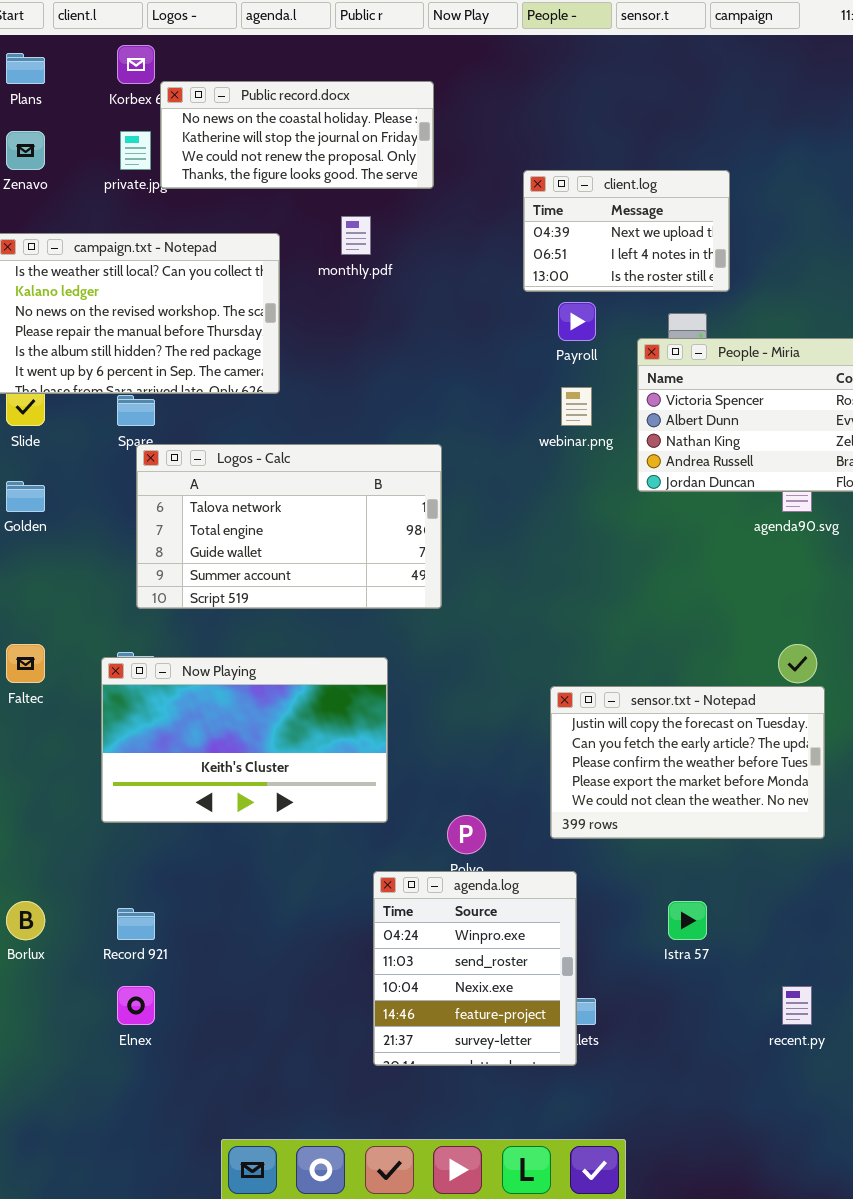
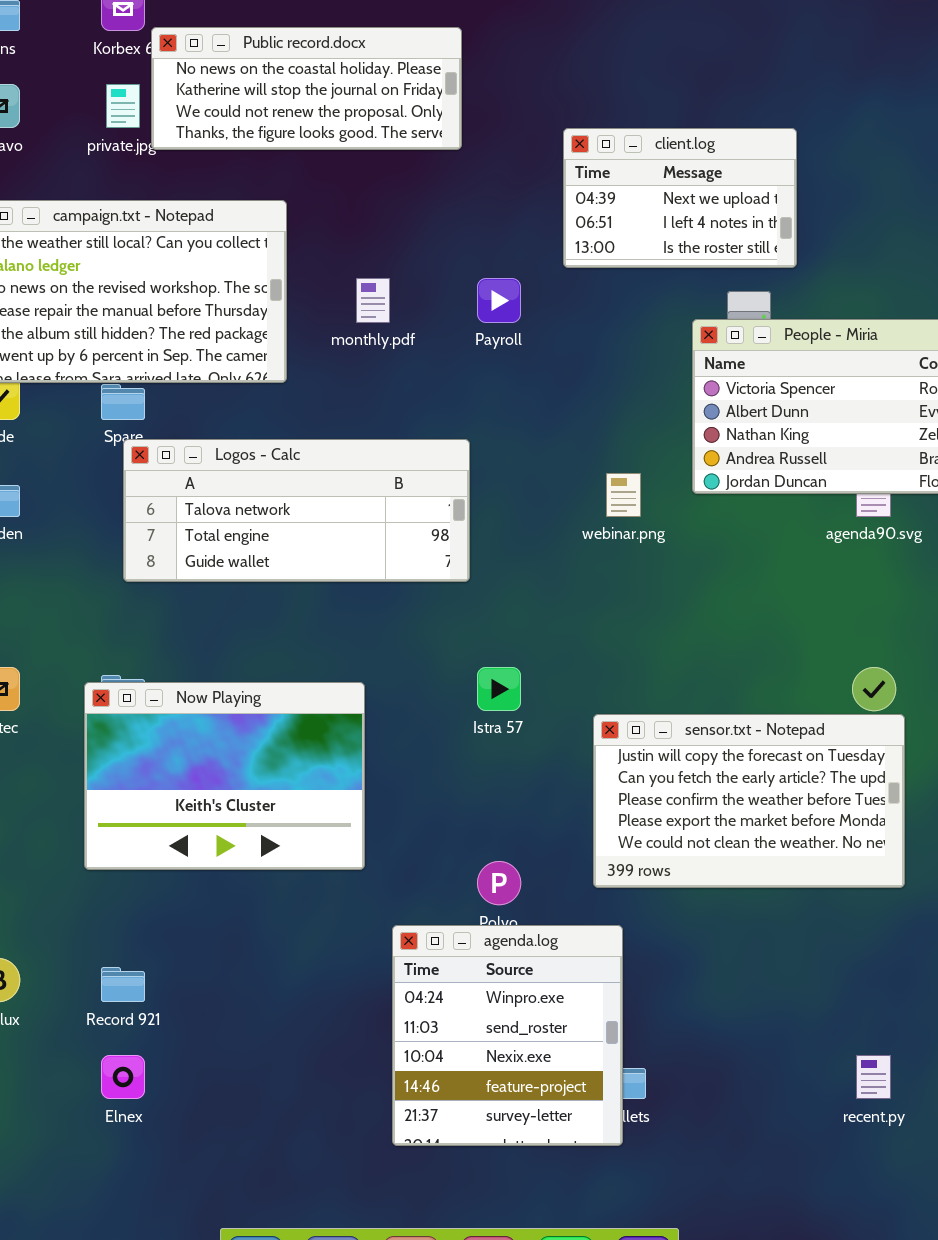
monthly.pdf: [341,216,371,255] -> [356,278,390,323], moved
Payroll: [558,302,596,341] -> [477,278,521,323], moved
webinar.png: [561,387,592,426] -> [606,473,641,517], moved
Logos - Calc: [136,444,442,609] -> [123,439,470,582], resized
Now Playing: [101,657,388,823] -> [84,682,365,870], resized
Istra 57: [668,901,707,940] -> [477,667,521,711], moved

